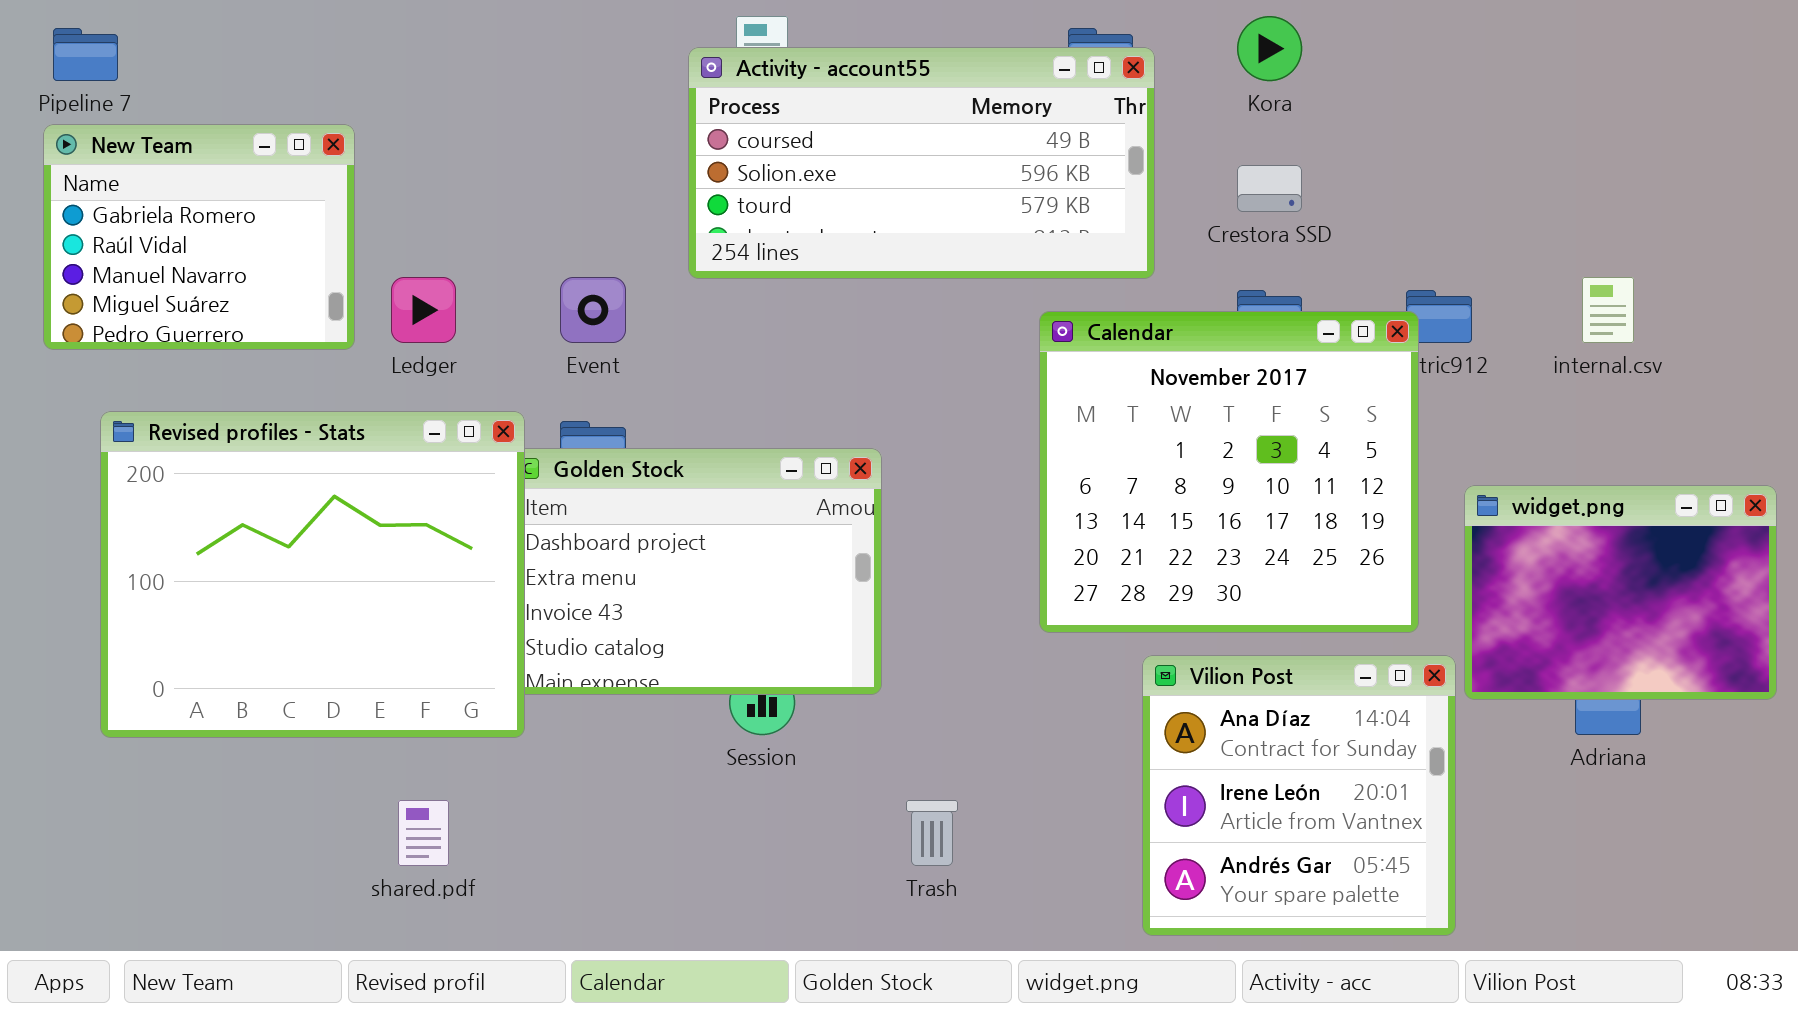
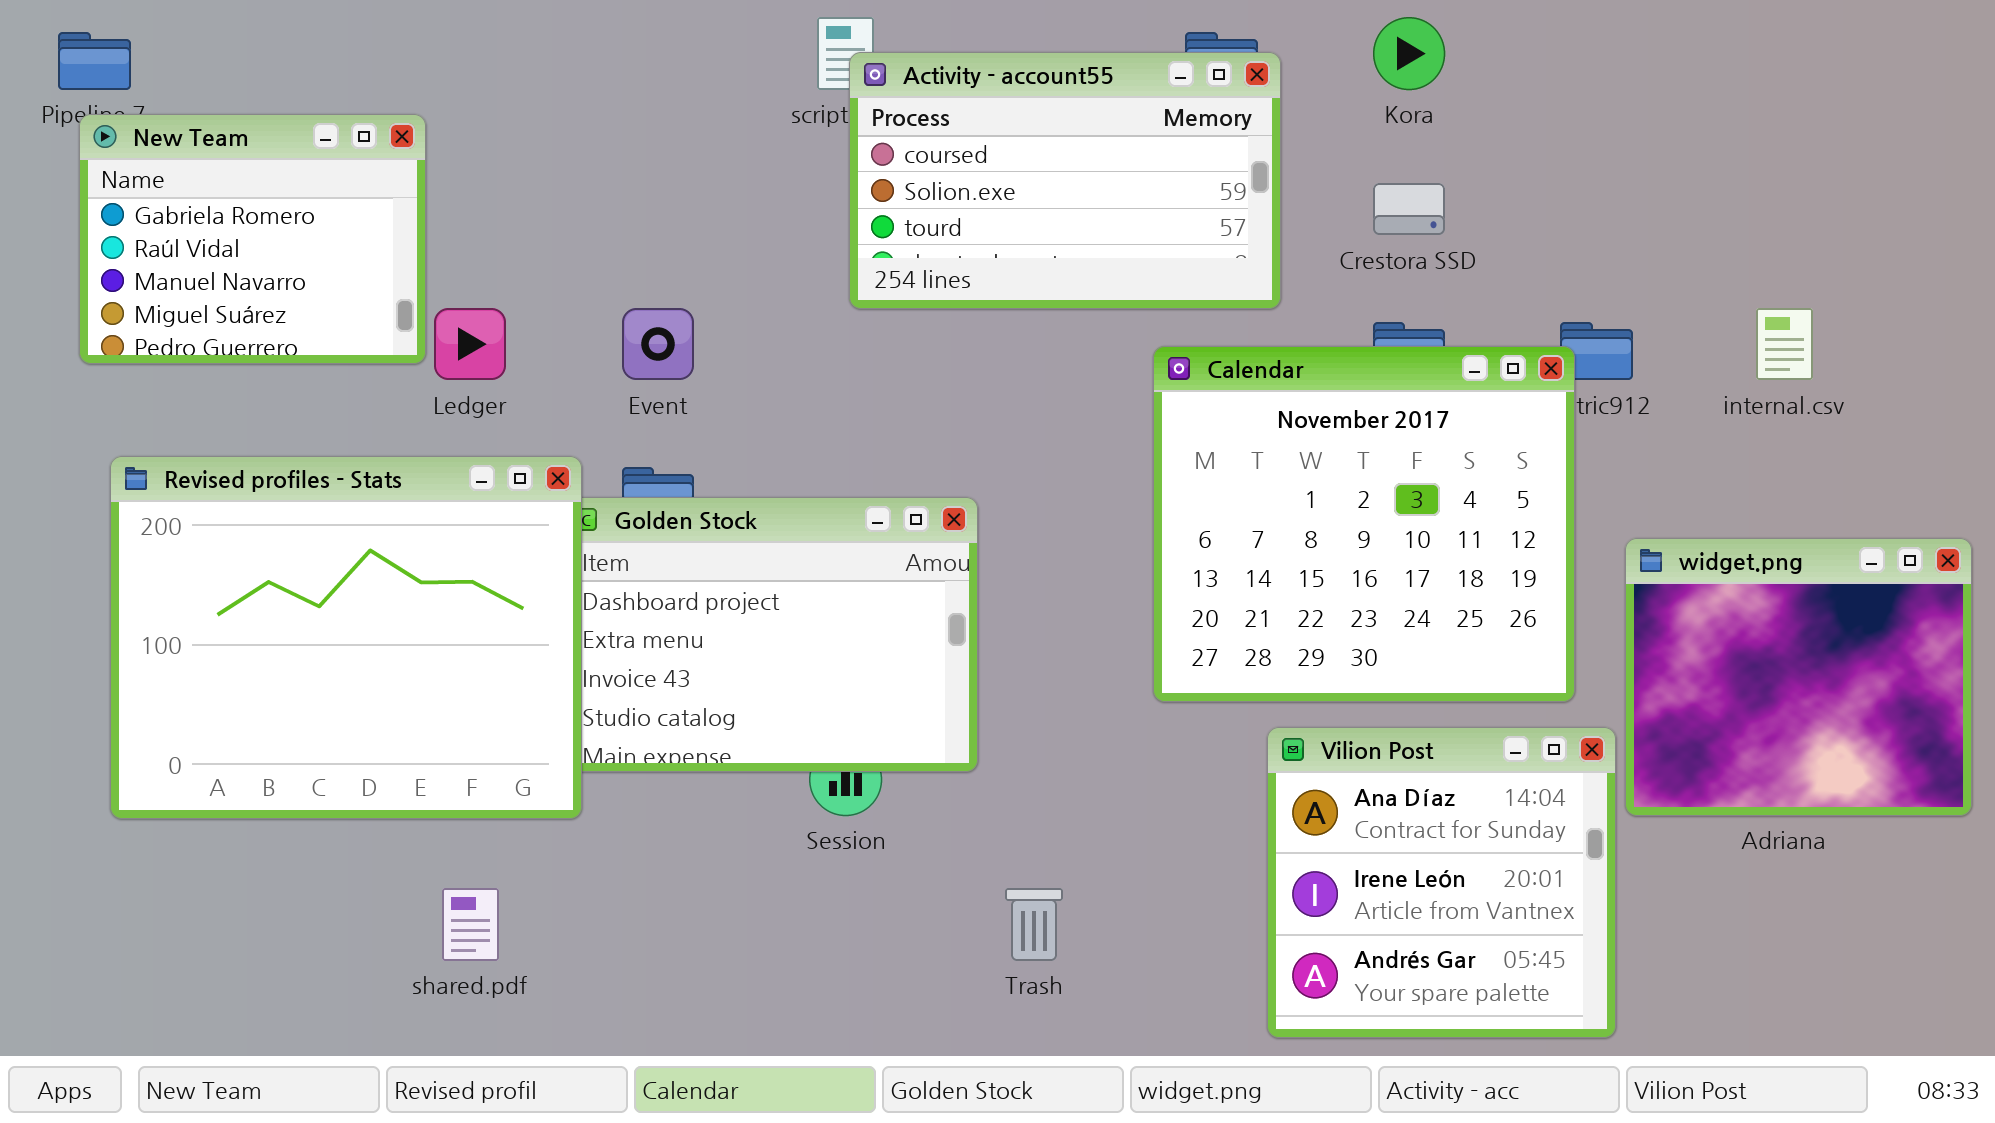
Activity - account55: [688,47,1155,279] -> [849,52,1281,309], resized
New Team: [43,124,355,350] -> [79,114,426,364], moved
widget.png: [1464,485,1777,700] -> [1625,538,1972,816], resized

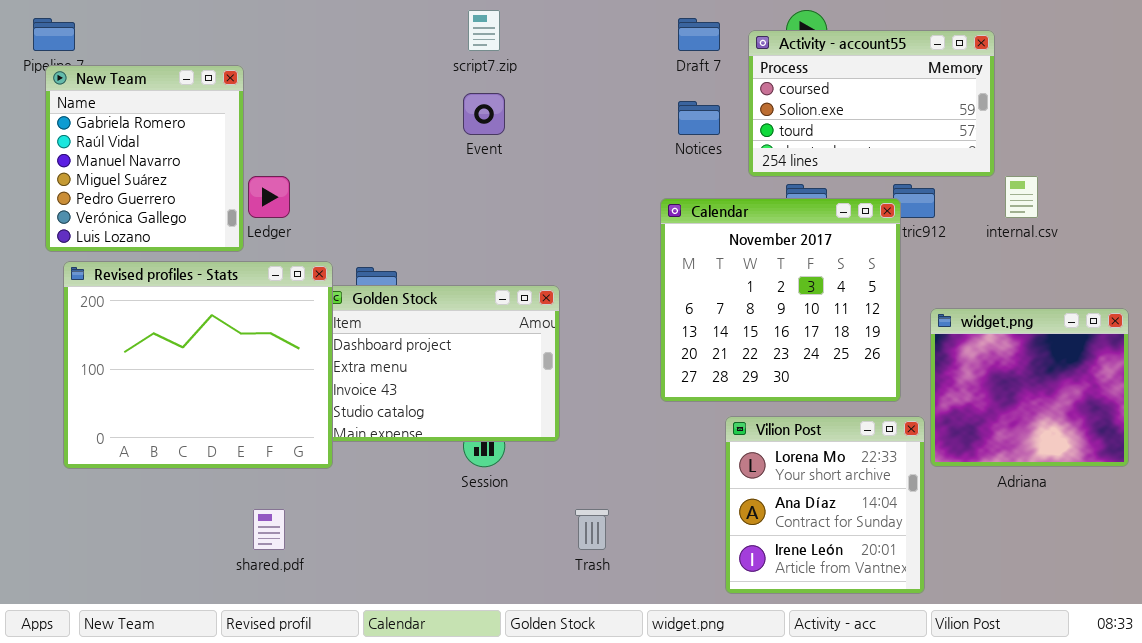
Activity - account55: [849,52,1281,309] -> [748,30,995,177], moved
New Team: [79,114,426,364] -> [45,65,244,252], resized
Event: [622,308,694,380] -> [463,93,505,135], moved
Vilion Post: [1267,727,1616,1038] -> [725,416,925,594], scrolled up 1 row

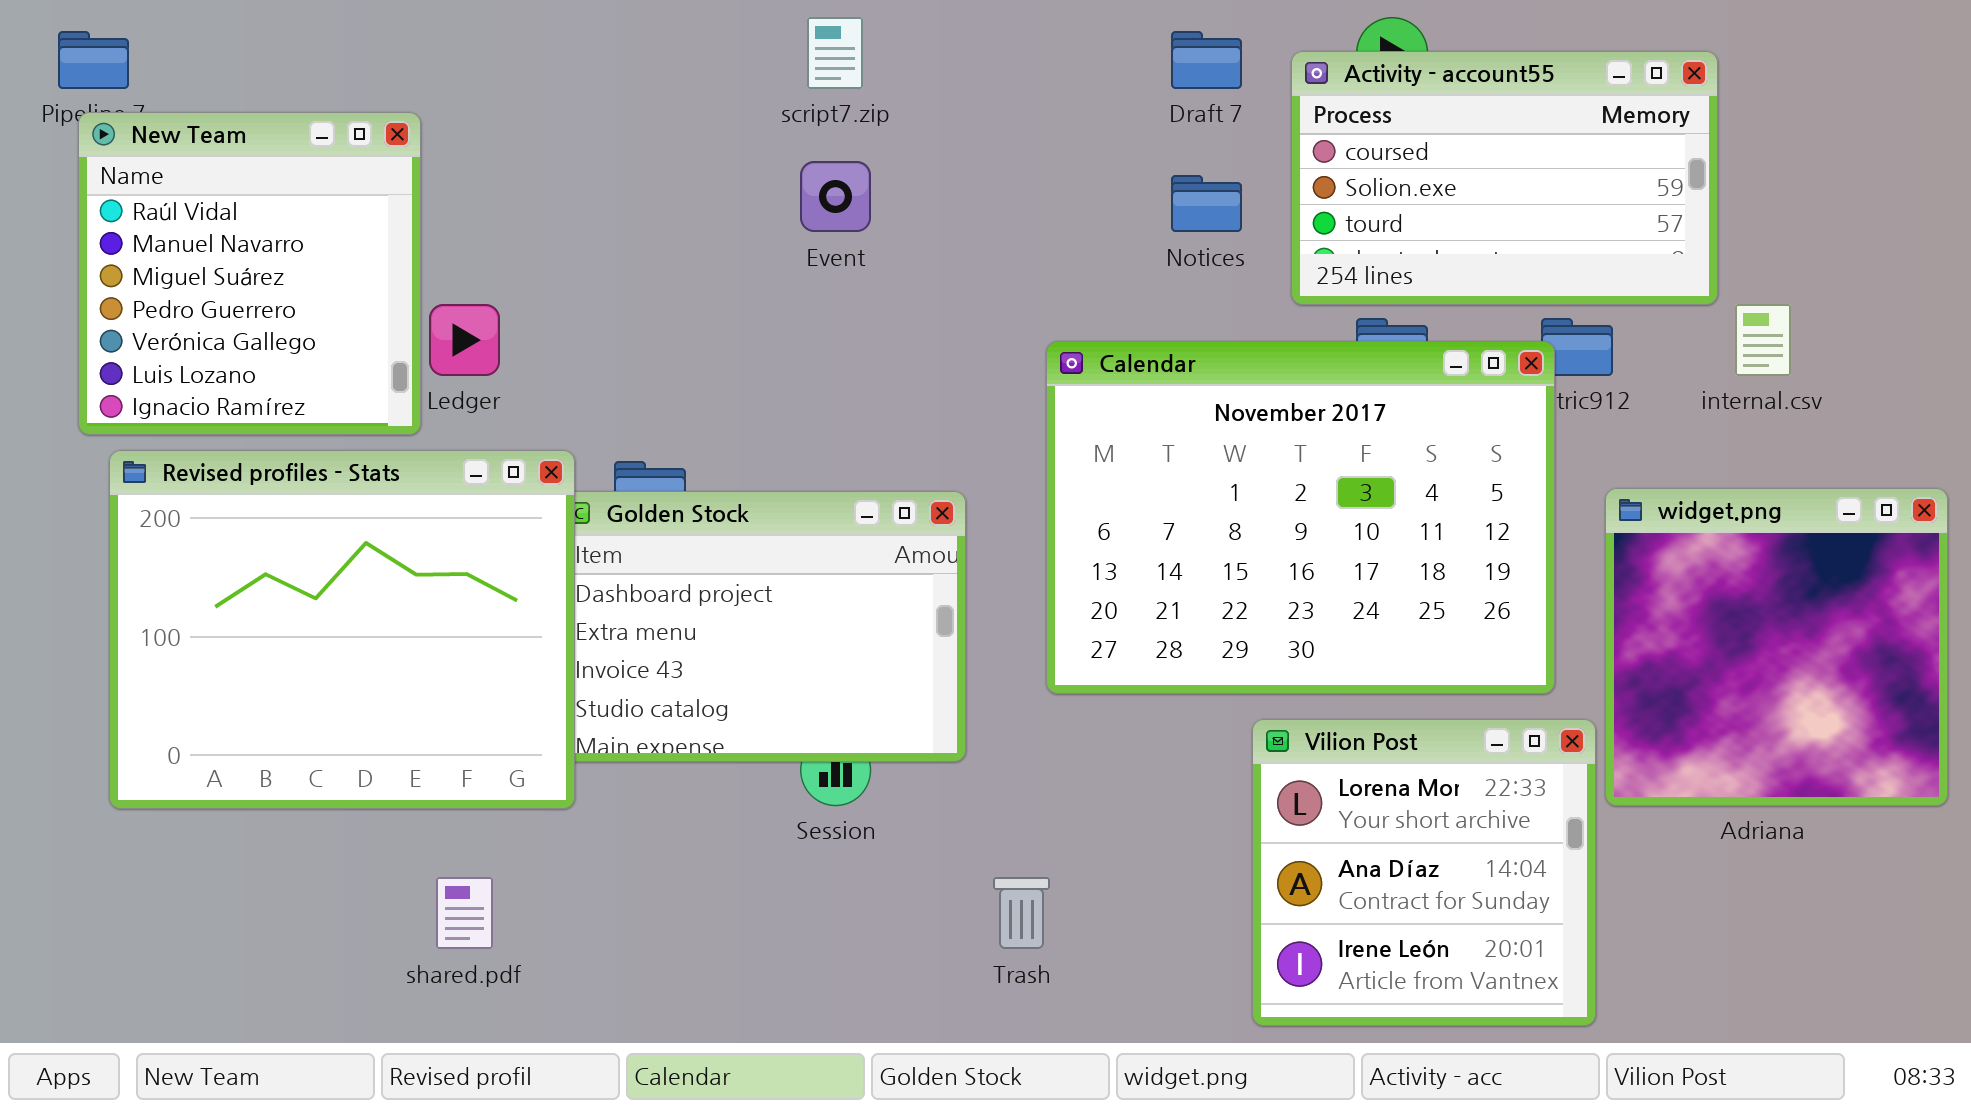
New Team: [45,65,244,252] -> [78,112,421,435], scrolled down 1 row
Calendar: [660,198,901,402] -> [1046,341,1555,694], resized
widget.png: [930,308,1129,467] -> [1605,488,1948,806], resized

